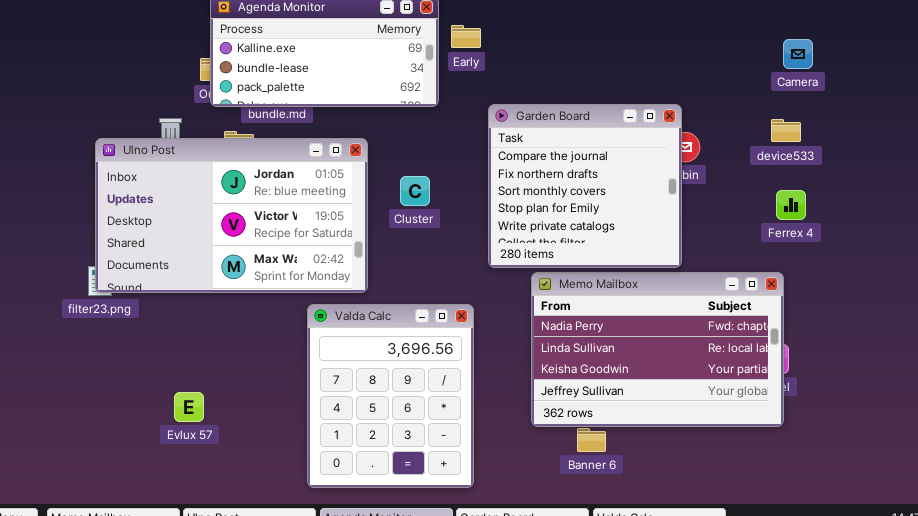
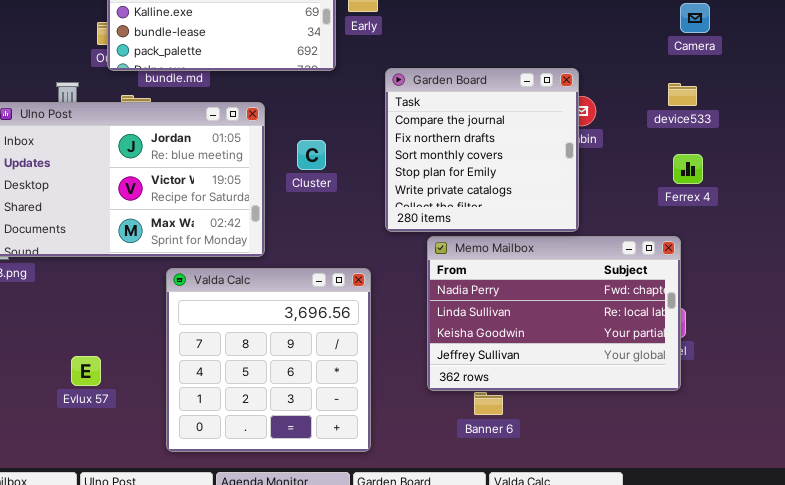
Valda Calc: [307,304,474,488] -> [166,268,371,452], resized

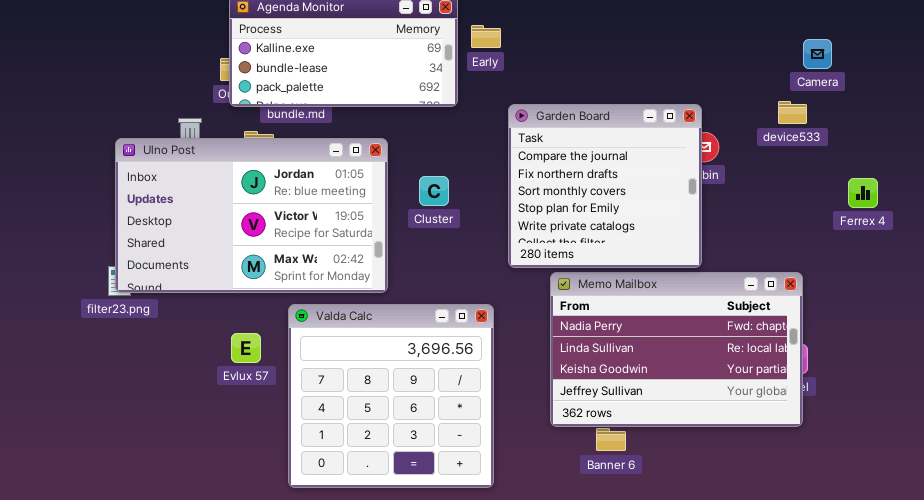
device533: [668,83,697,106] -> [778,101,807,124], moved
Ferrex 4: [673,154,703,184] -> [848,178,878,208], moved
Evlux 57: [71,356,101,386] -> [231,333,261,363], moved

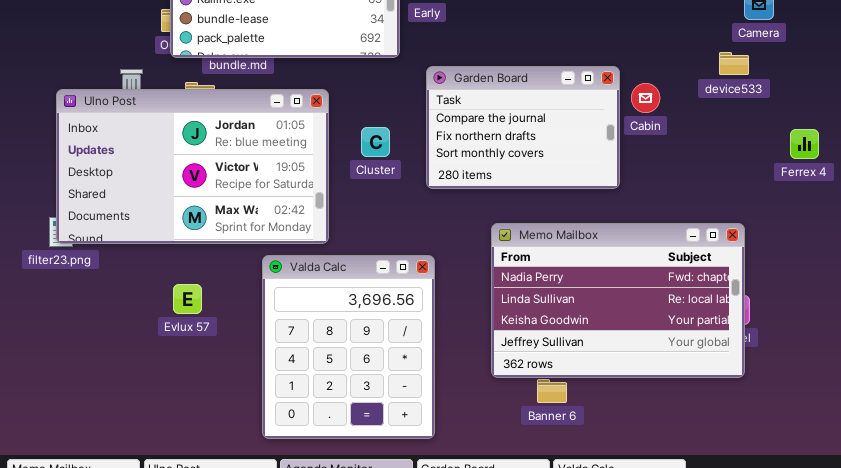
Garden Board: [508,104,702,268] -> [426,66,620,189], moved, resized
Valda Calc: [288,304,494,488] -> [262,255,435,439], resized

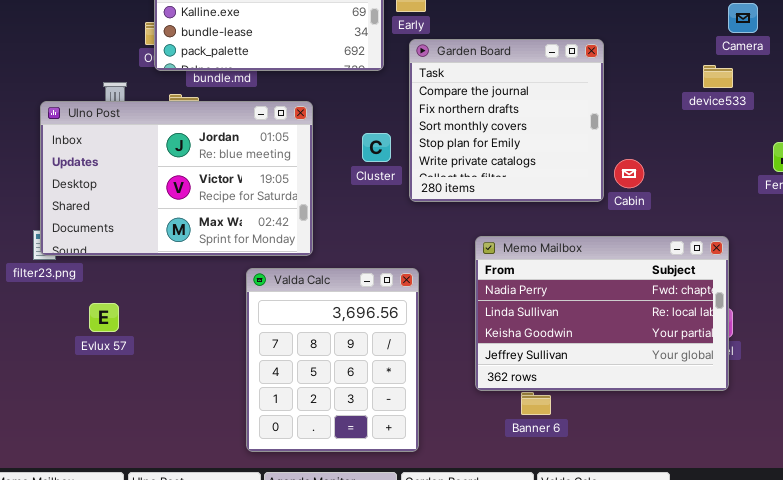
Garden Board: [426,66,620,189] -> [409,39,604,202], resized
Cabin: [631,83,660,113] -> [614,159,644,188], moved
Cluster: [361,127,390,157] -> [362,133,391,162], moved
Evlux 57: [173,284,202,314] -> [89,303,119,332], moved

